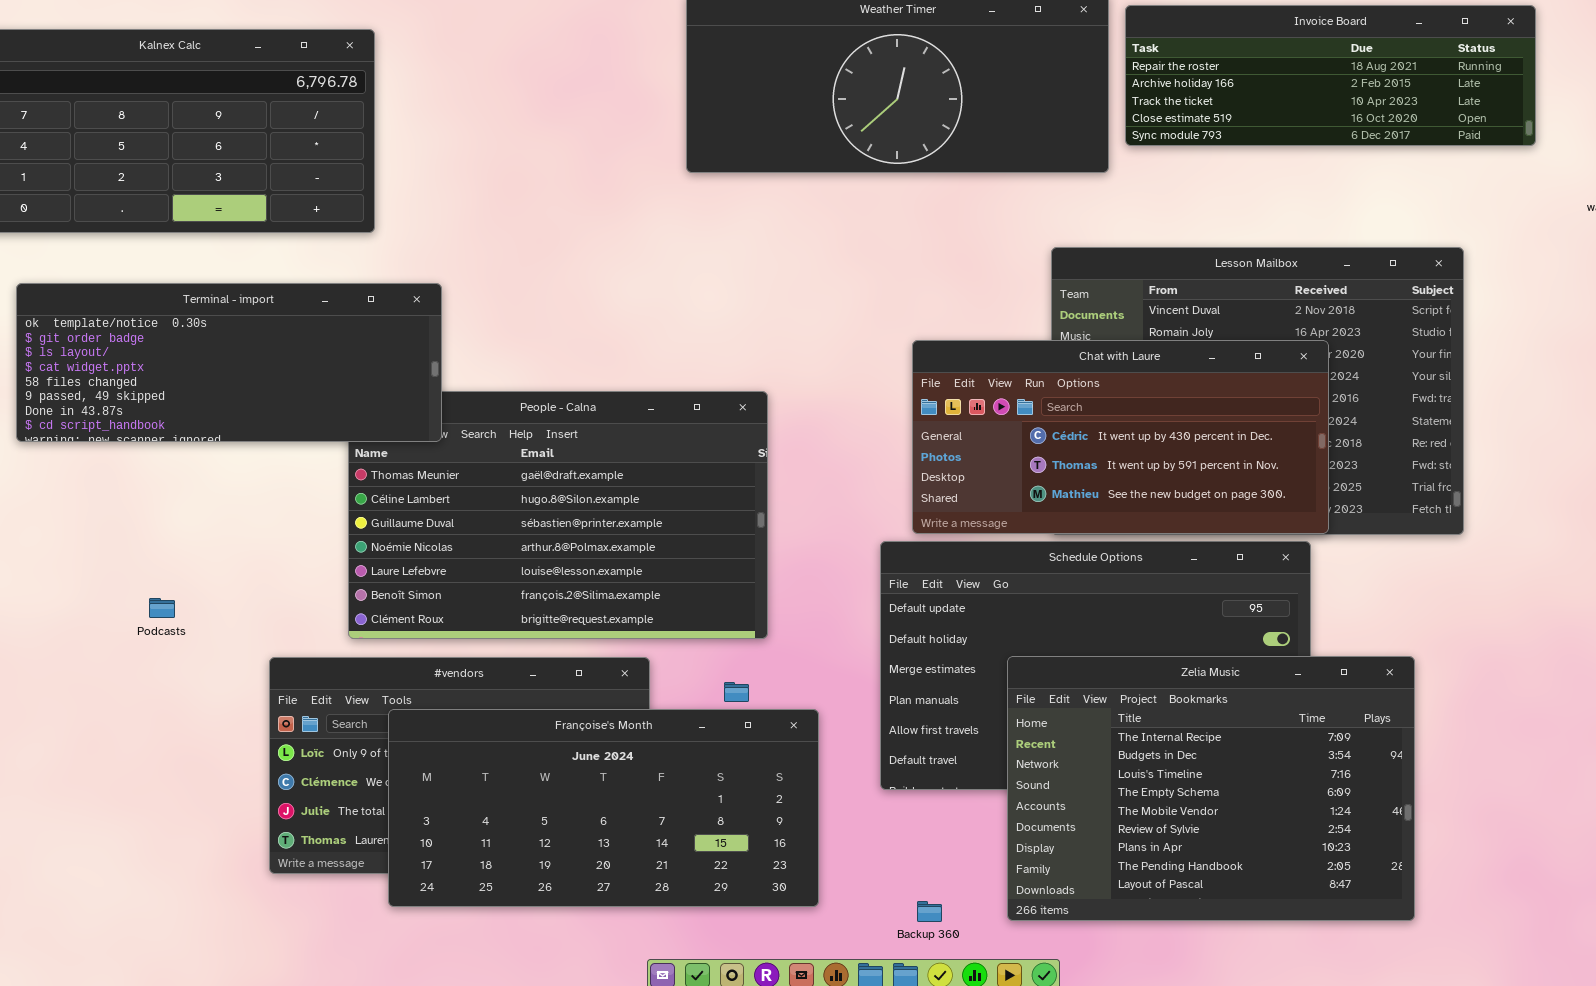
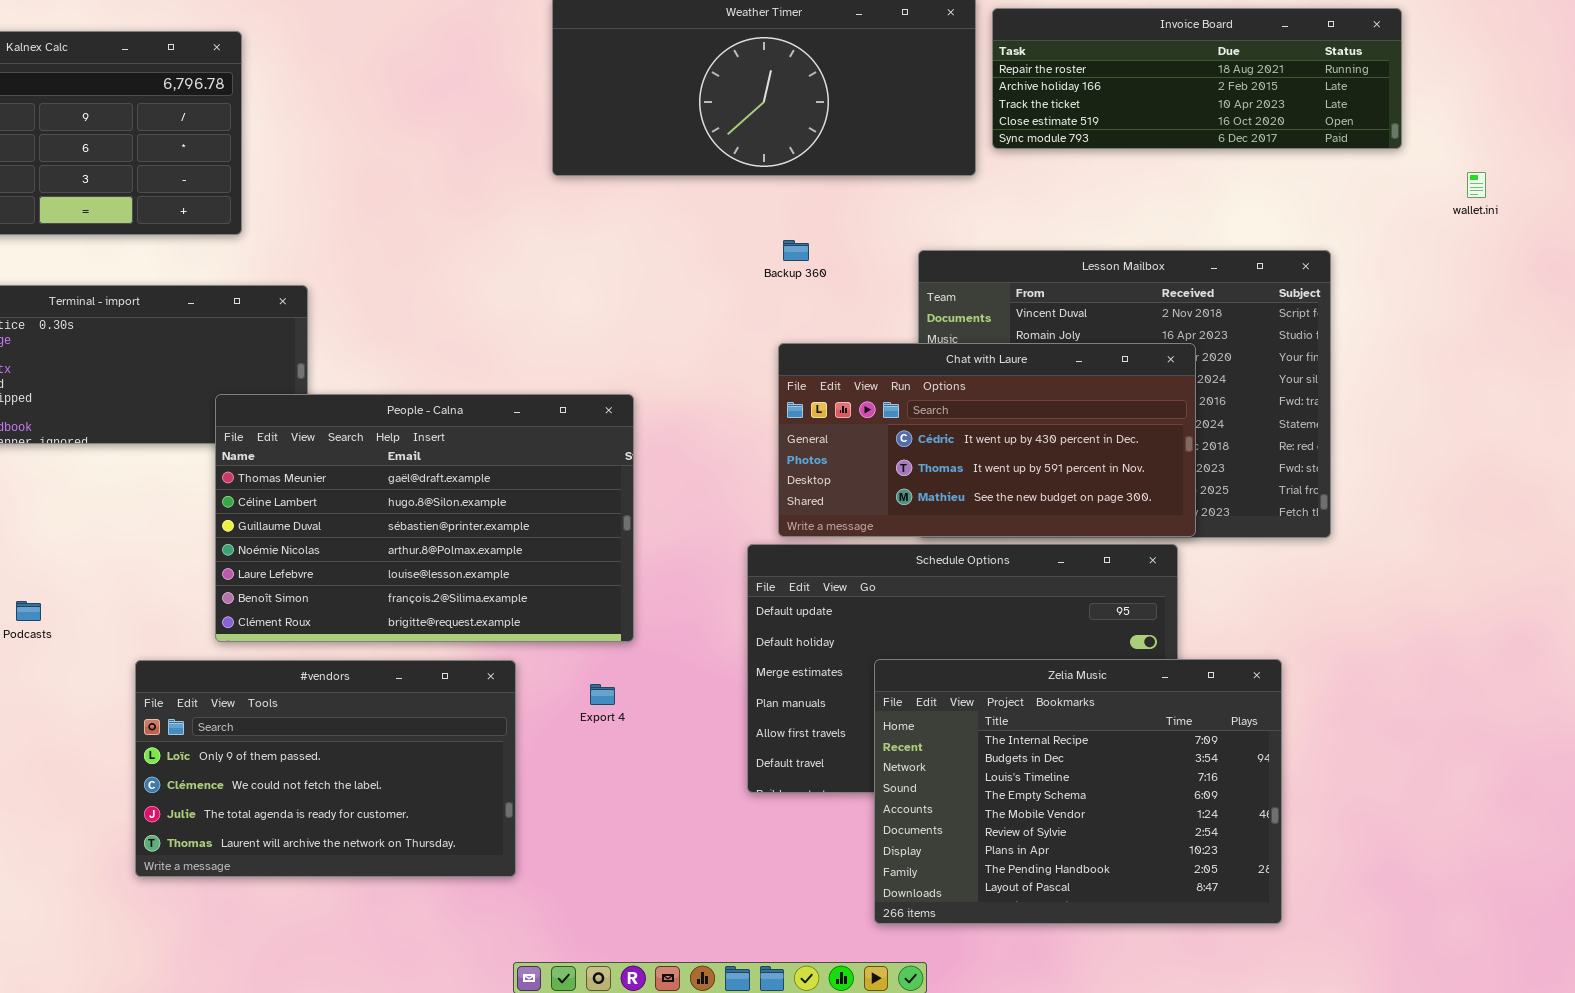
People - Calna: [348,391,768,639] -> [215,394,634,642], raised
Françoise's Month: [388,709,819,907] -> none, closed
Backup 360: [917,901,942,922] -> [783,240,809,261], moved

